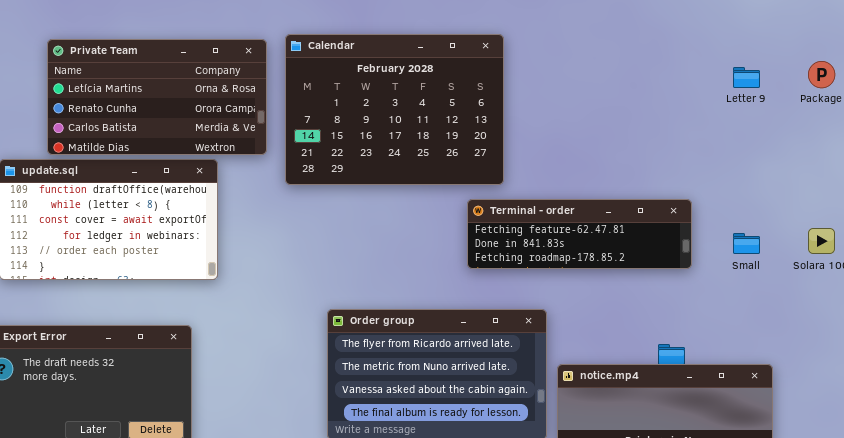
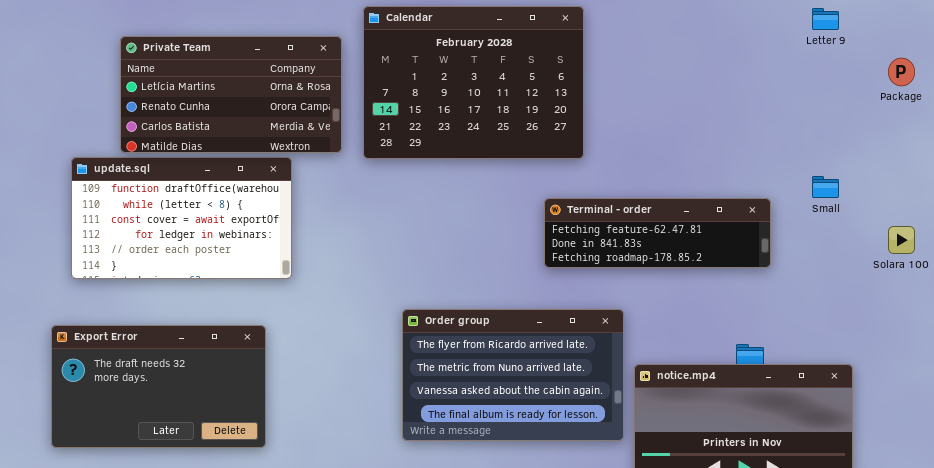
Calendar: [285,34,504,185] -> [363,6,584,159], moved
Letter 9: [733,67,760,88] -> [812,8,839,30], moved
Small: [733,233,760,254] -> [812,176,839,198], moved

